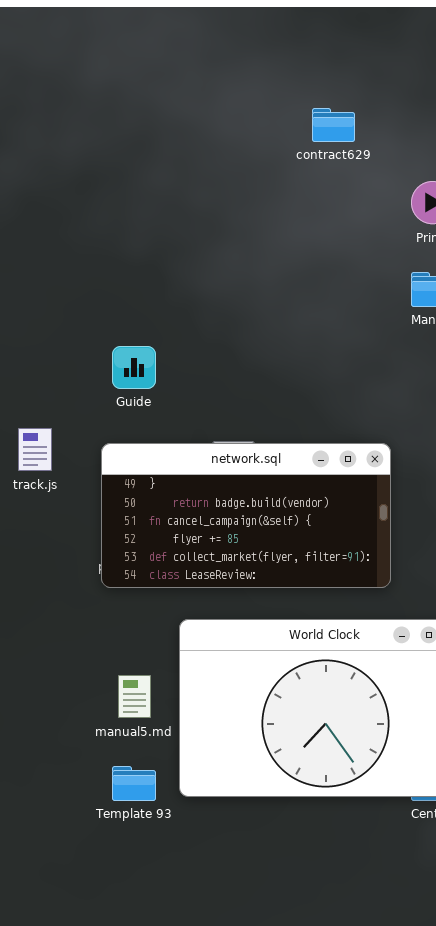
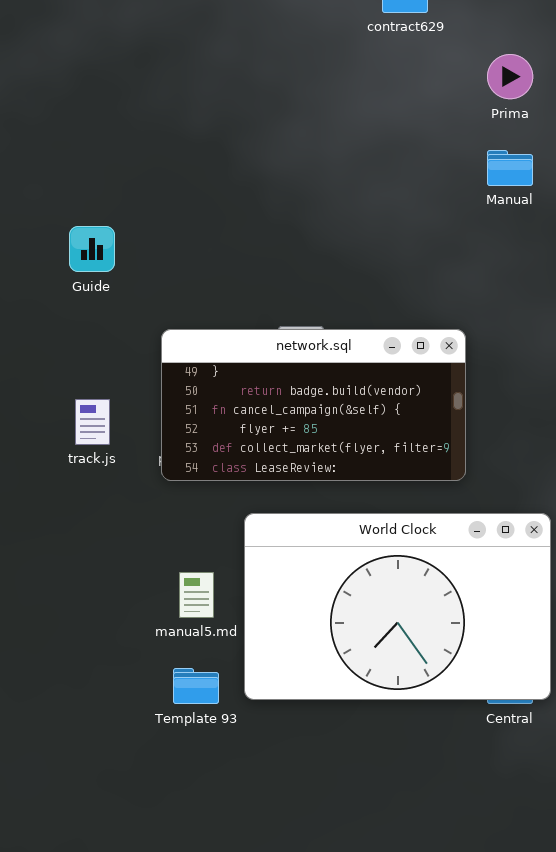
Guide: [112,346,156,389] -> [69,226,115,272], moved
track.js: [18,428,52,471] -> [75,399,110,445], moved

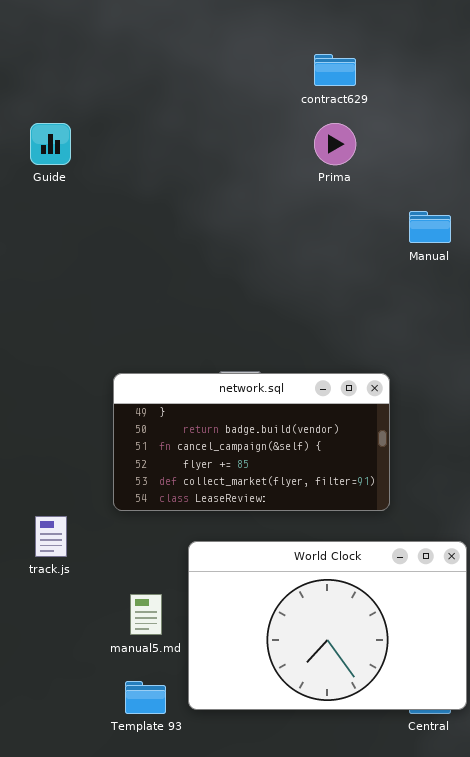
Prima: [487,54,533,99] -> [314,123,356,165], moved
Guide: [69,226,115,272] -> [30,123,71,165], moved
track.js: [75,399,110,445] -> [35,516,67,557], moved

